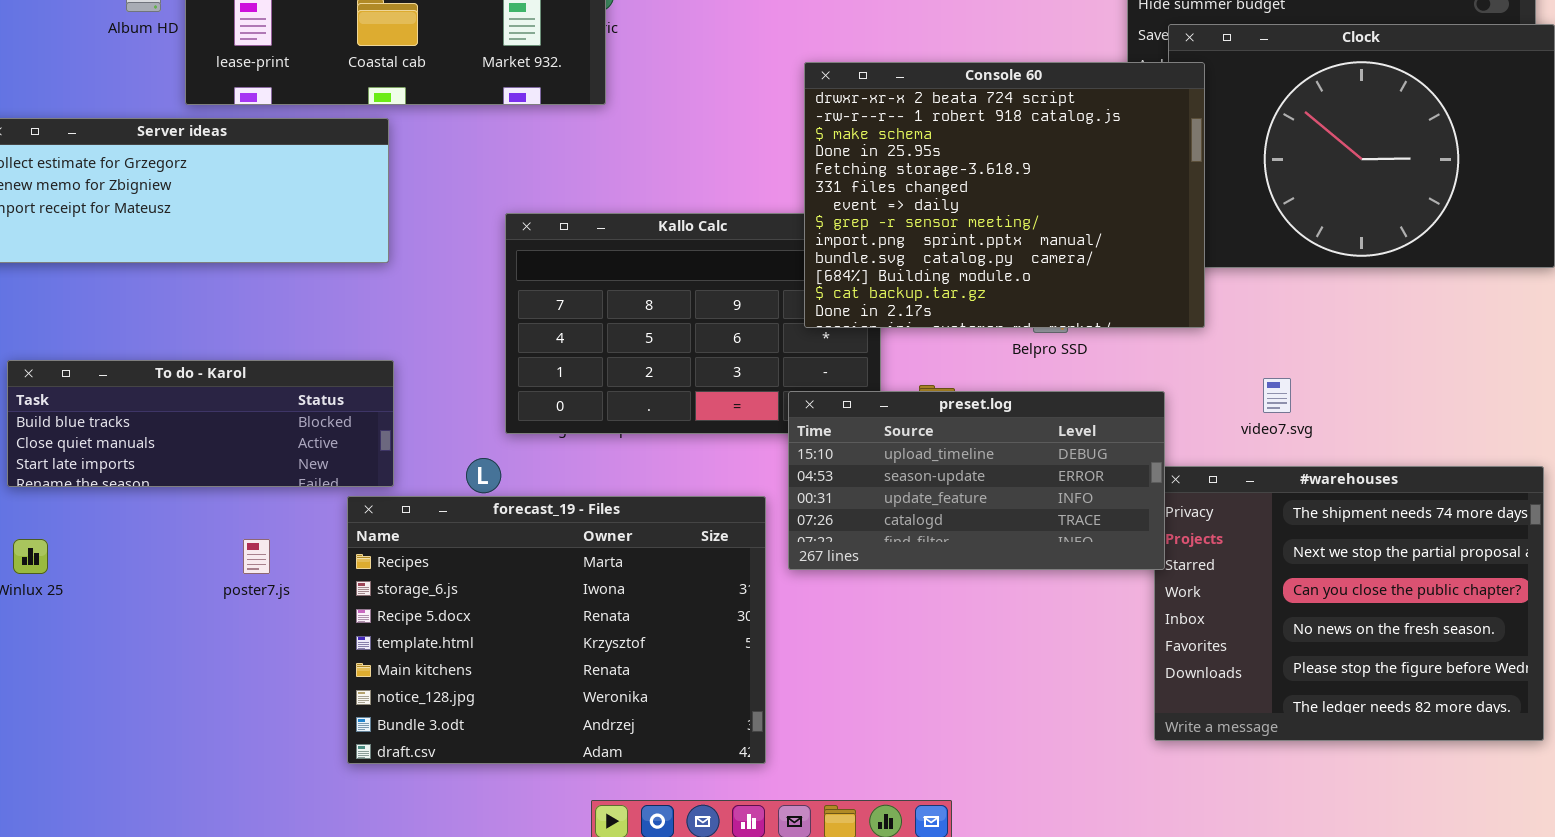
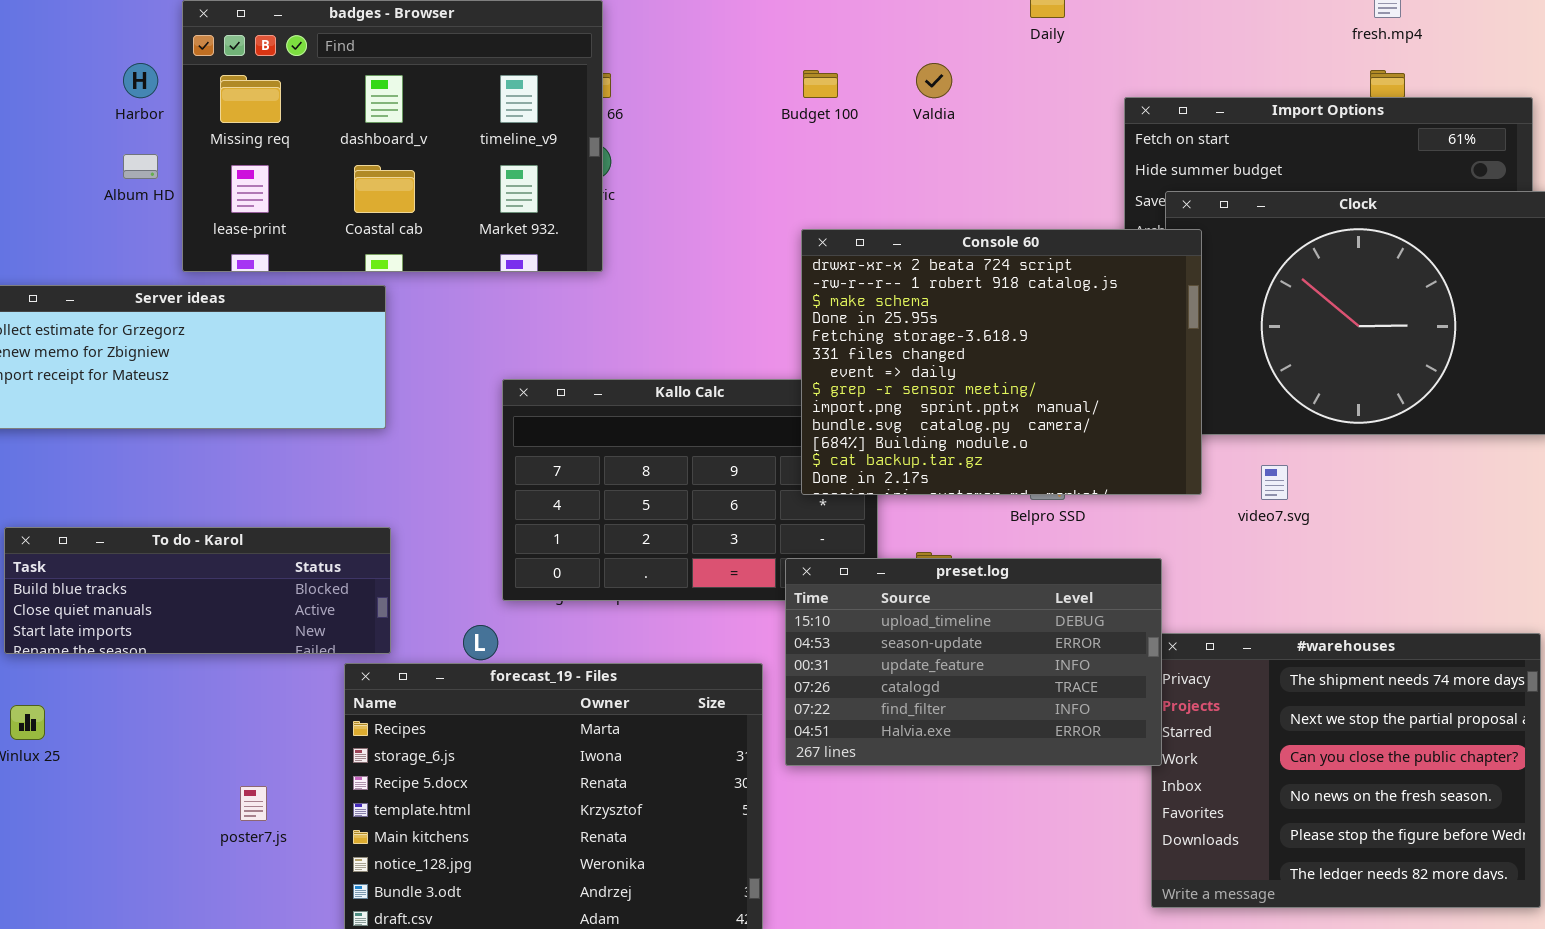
video7.svg: [1263,378,1291,413] -> [1261,465,1288,500], moved
preset.log: [788,391,1165,570] -> [785,558,1162,766], resized
poster7.js: [243,539,270,574] -> [240,786,267,821], moved

